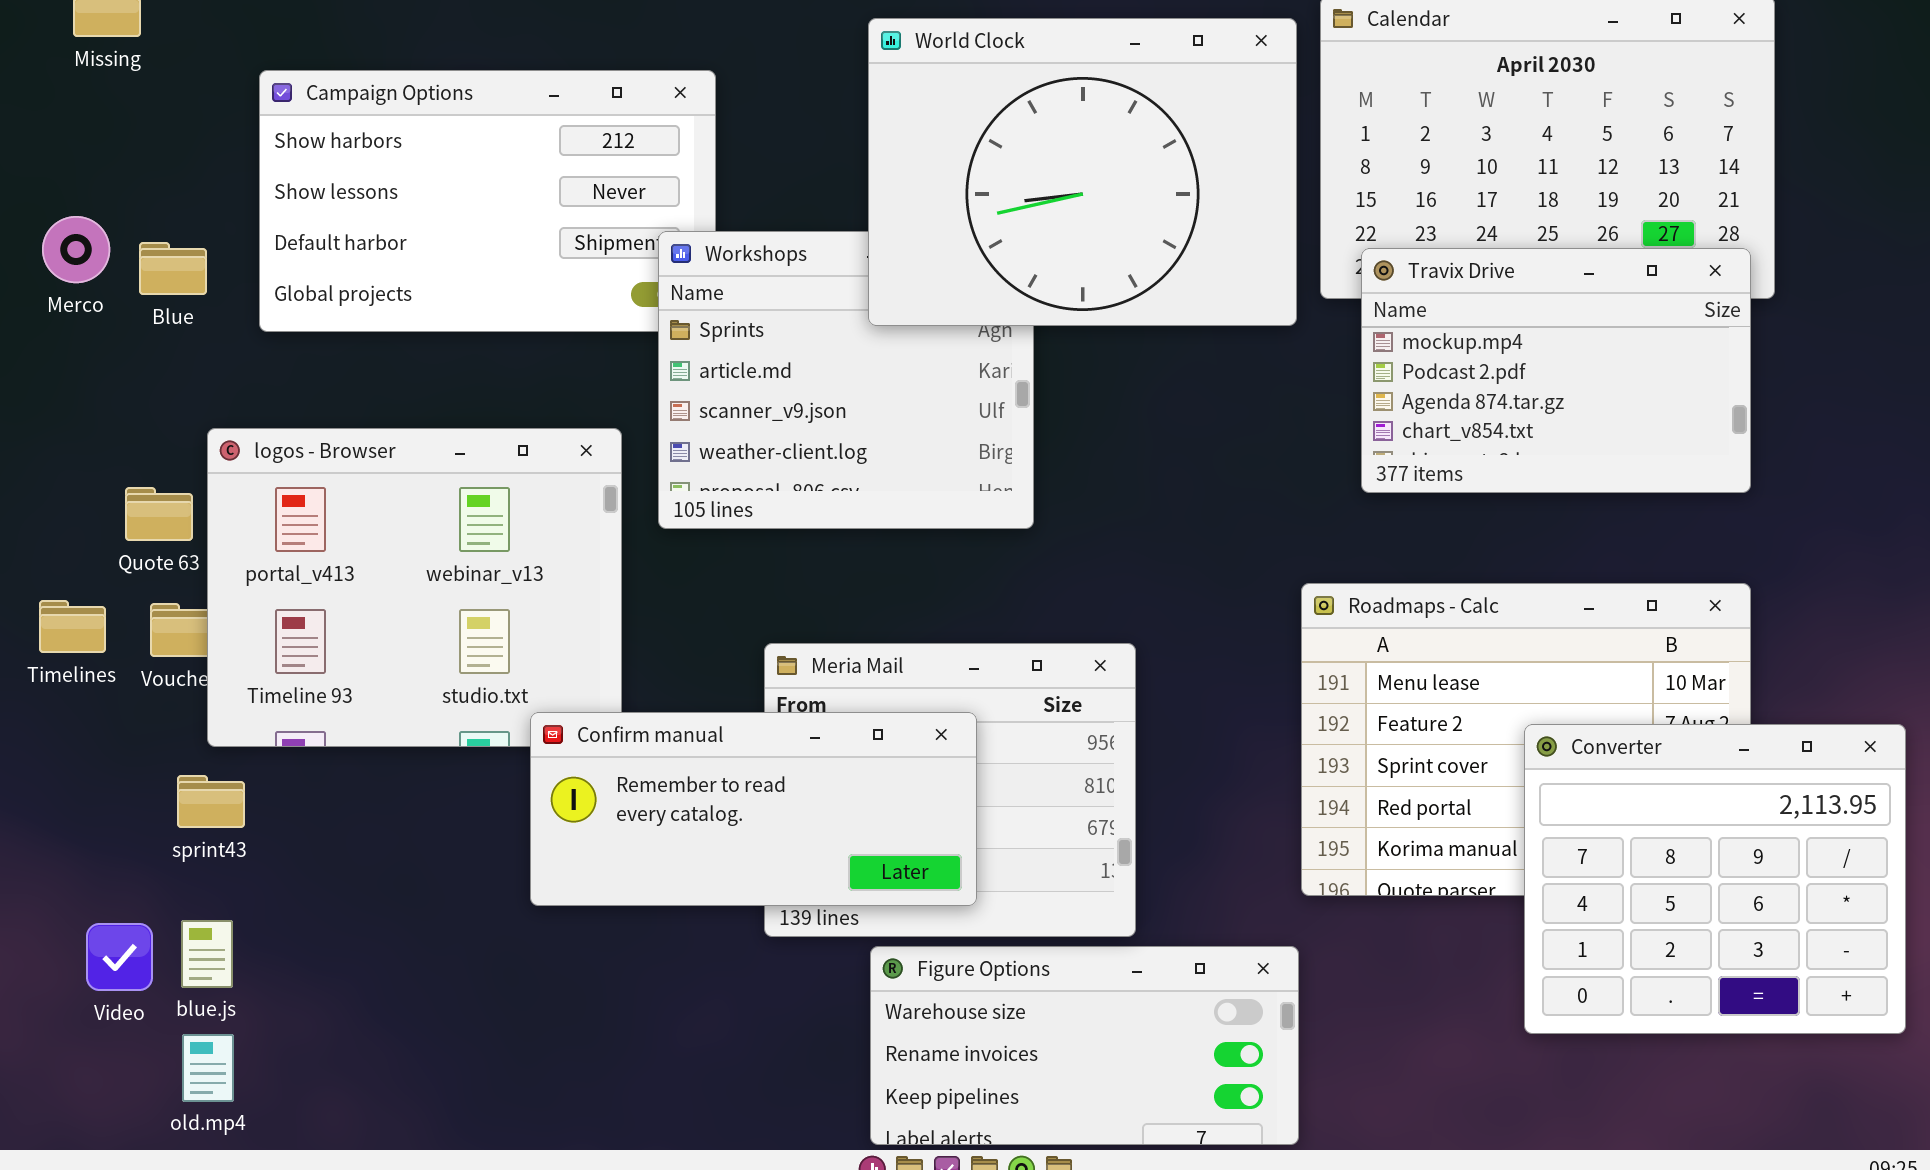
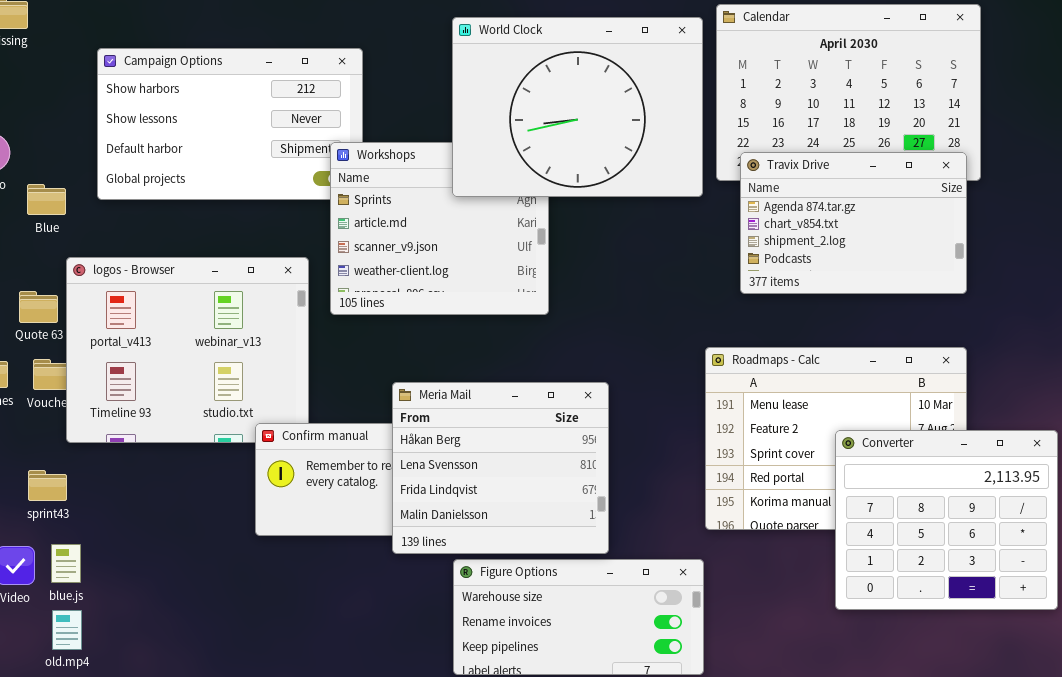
Blue: [139,242,207,295] -> [27,184,66,215], moved
Travix Drive: [1361,248,1751,493] -> [740,152,967,294], scrolled down 2 rows
Meria Mail: [764,643,1136,937] -> [392,382,609,554], raised
sprint43: [177,775,245,828] -> [28,470,67,501], moved

